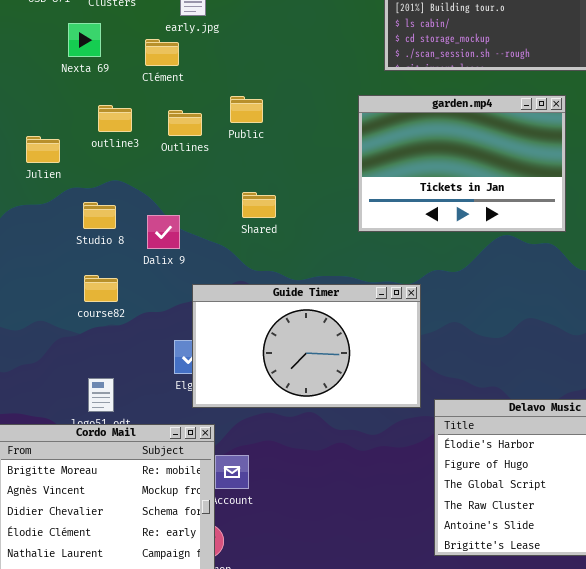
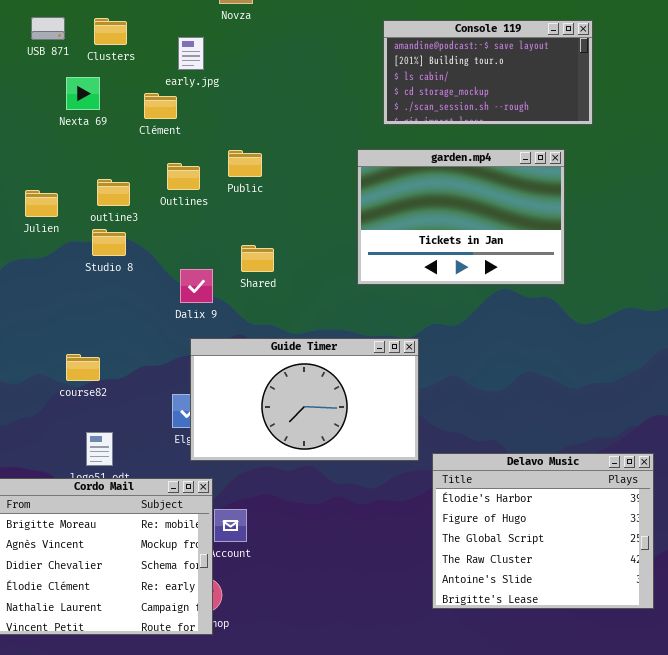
outline3: [98,105,132,132] -> [97,179,130,206], moved
Studio 8: [83,202,116,229] -> [92,229,126,256], moved
Dalix 9: [147,215,180,249] -> [180,269,213,303], moved
course82: [84,275,118,302] -> [66,354,100,381], moved

